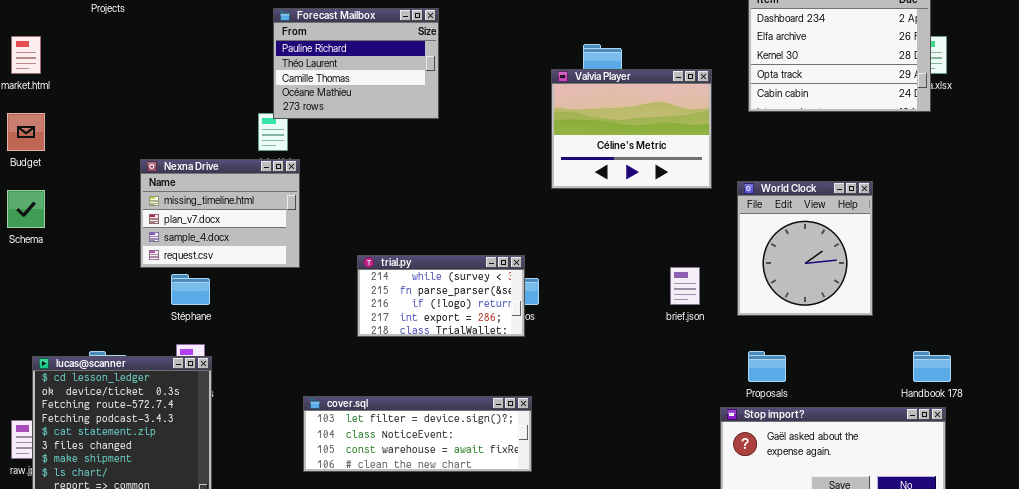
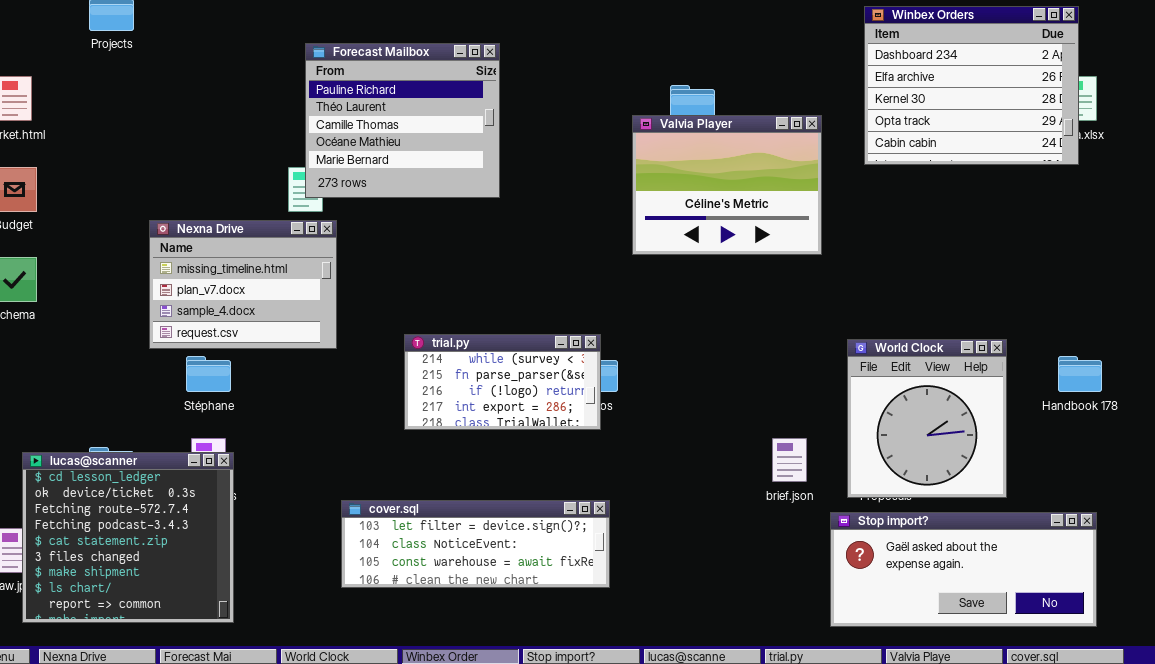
Forecast Mailbox: [273,8,439,119] -> [305,43,500,198], resized
World Clock: [737,181,873,316] -> [847,339,1007,498], moved
brief.json: [670,267,700,305] -> [772,438,807,482], moved
Handbook 178: [913,351,951,382] -> [1058,356,1102,392], moved

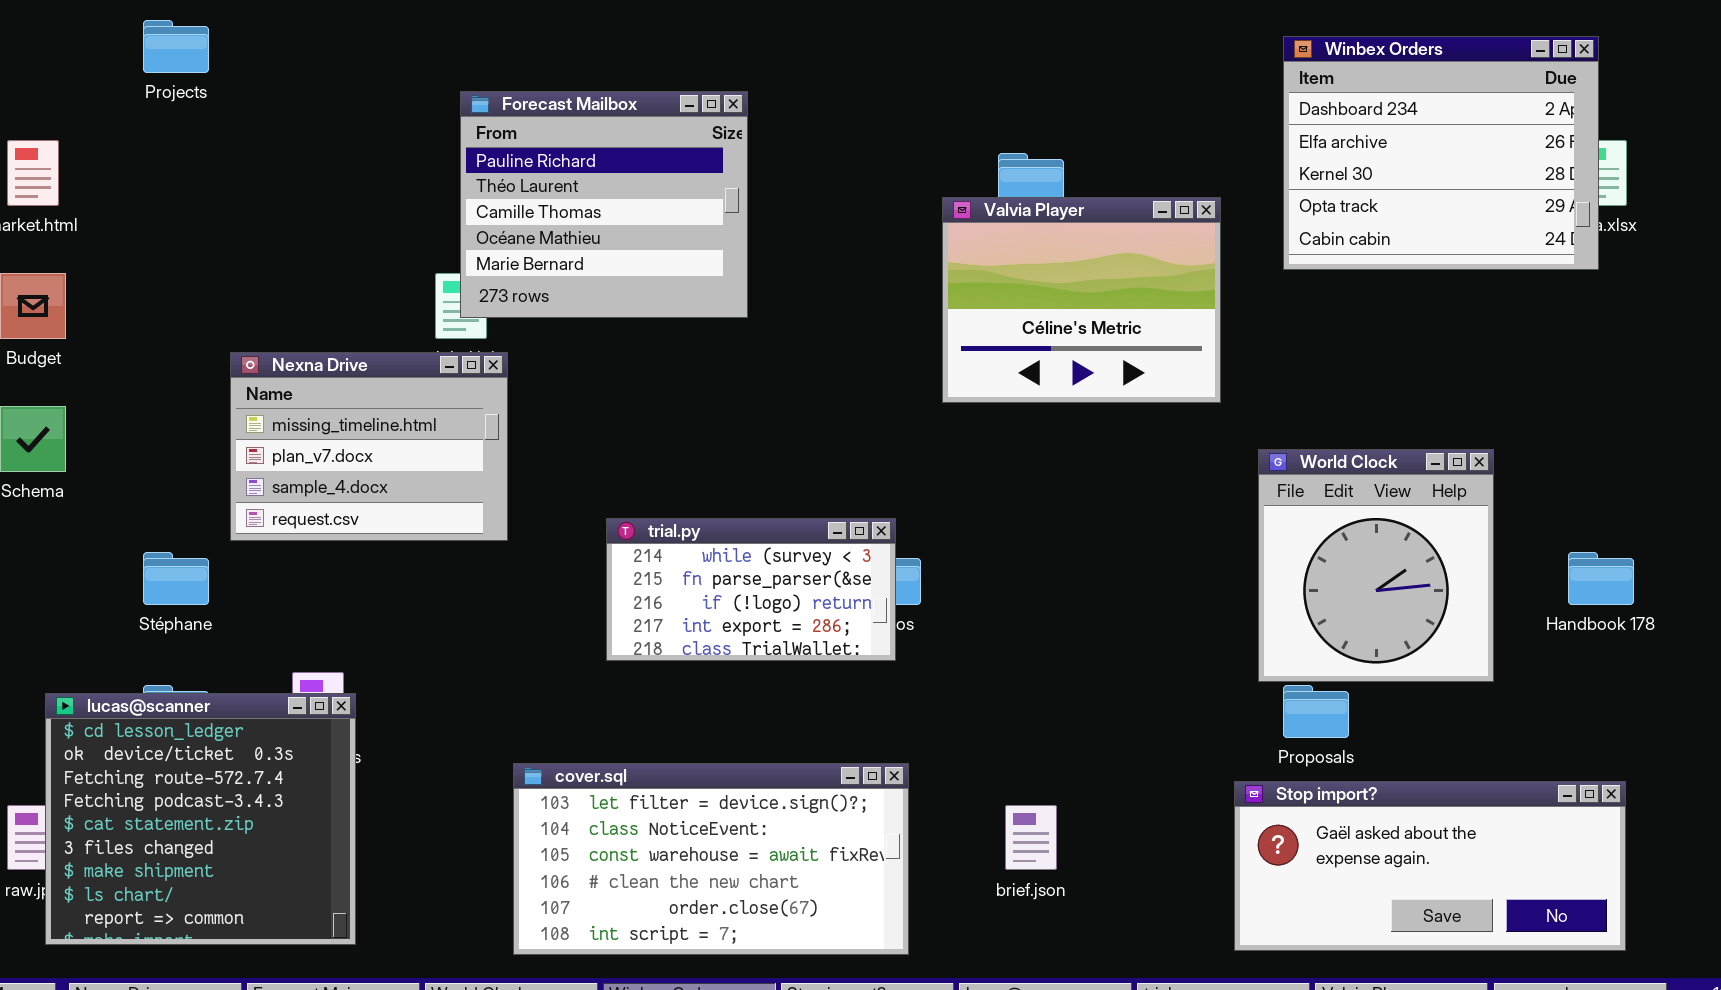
World Clock: [847,339,1007,498] -> [1258,449,1494,682], moved
Stéphane: [186,356,231,392] -> [143,552,209,605], moved
brief.json: [772,438,807,482] -> [1005,805,1057,870], moved
cover.sql: [341,500,610,588] -> [513,763,909,955], resized

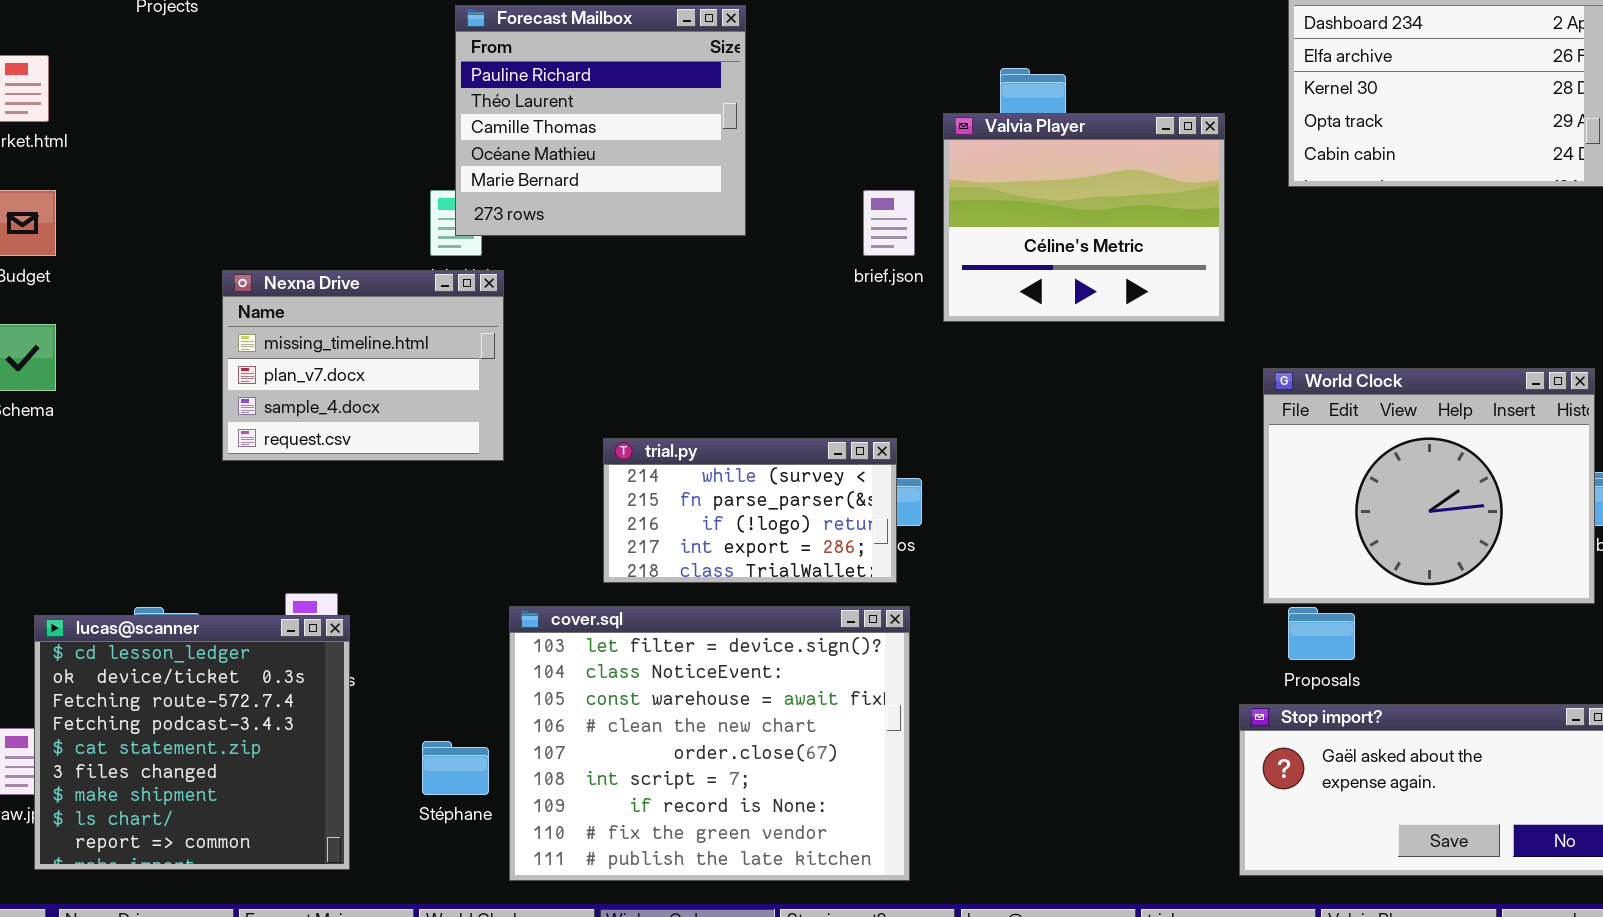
World Clock: [1258,449,1494,682] -> [1263,368,1595,604], resized
Stéphane: [143,552,209,605] -> [422,741,489,795], moved
cover.sql: [513,763,909,955] -> [509,606,910,881], resized
brief.json: [1005,805,1057,870] -> [863,190,915,256], moved

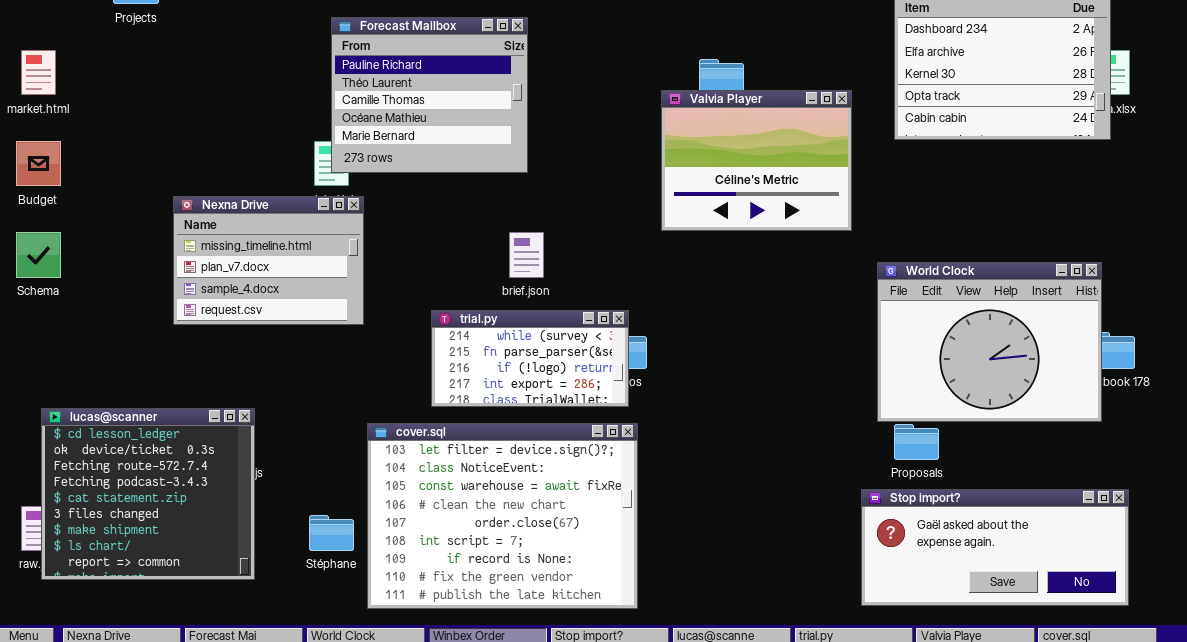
brief.json: [863,190,915,256] -> [509,232,544,278], moved
lucas@scanner: [34,615,350,870] -> [41,408,255,580], moved

